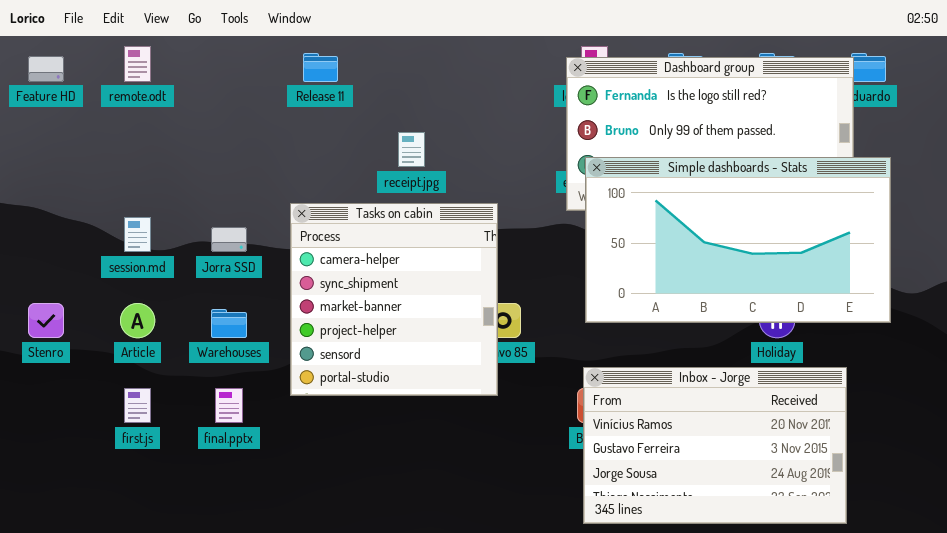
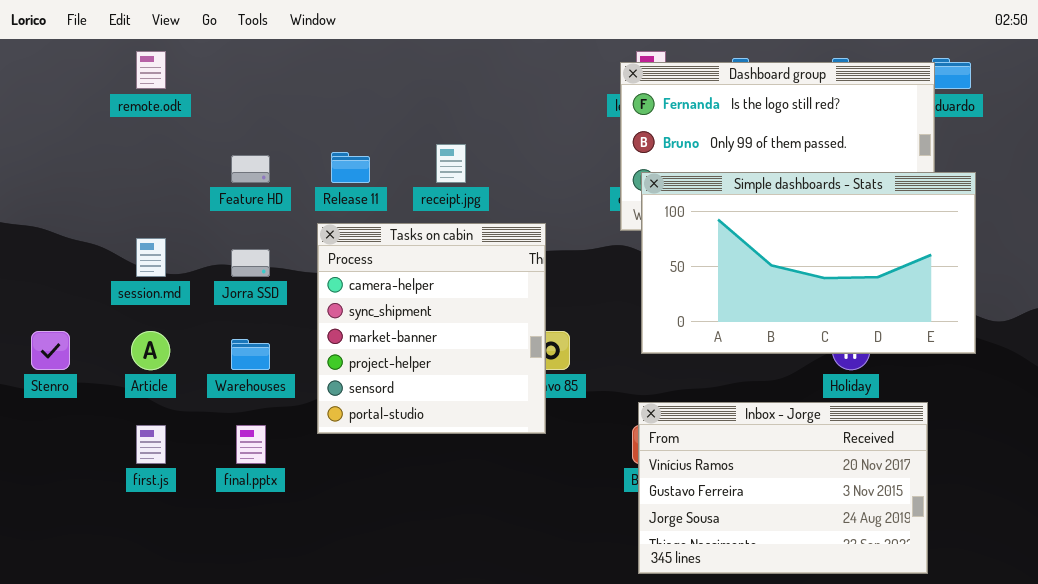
Release 11: [303,53,338,82] -> [331,152,370,183], moved
Feature HD: [28,56,64,82] -> [231,155,270,183], moved

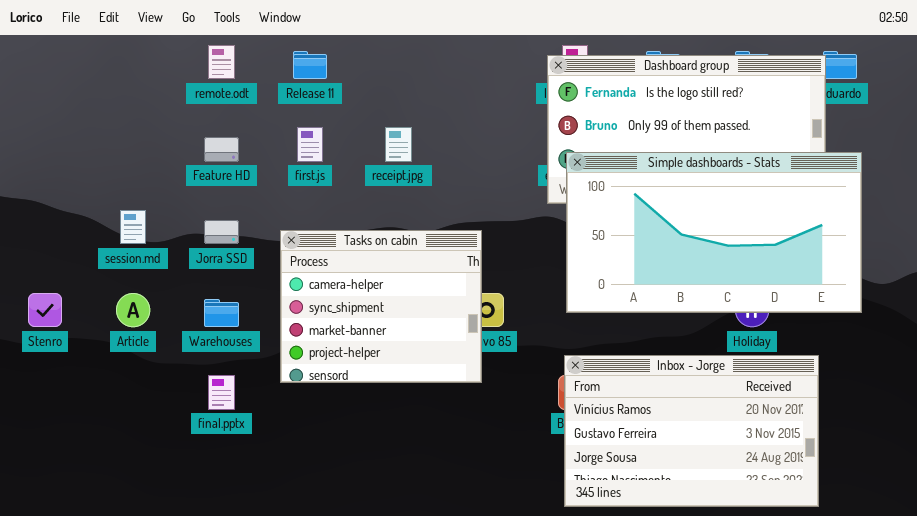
remote.odt: [136,51,166,89] -> [208,45,235,79], moved
Release 11: [331,152,370,183] -> [293,51,327,79], moved
Tasks on cabin: [317,223,546,434] -> [280,230,482,383], resized
first.js: [136,425,166,464] -> [297,127,323,162], moved

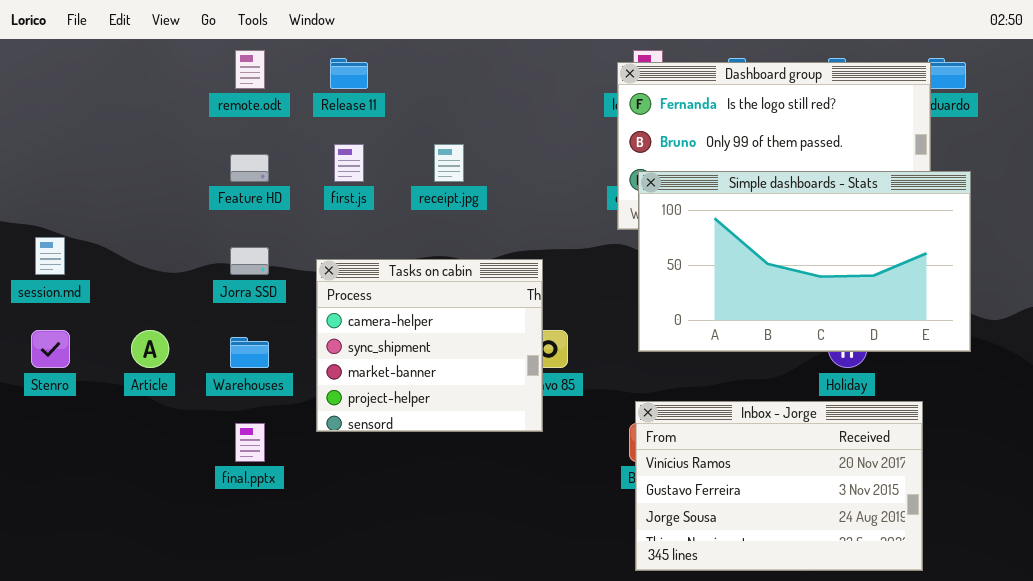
session.md: [120,210,146,244] -> [35,237,65,275], moved

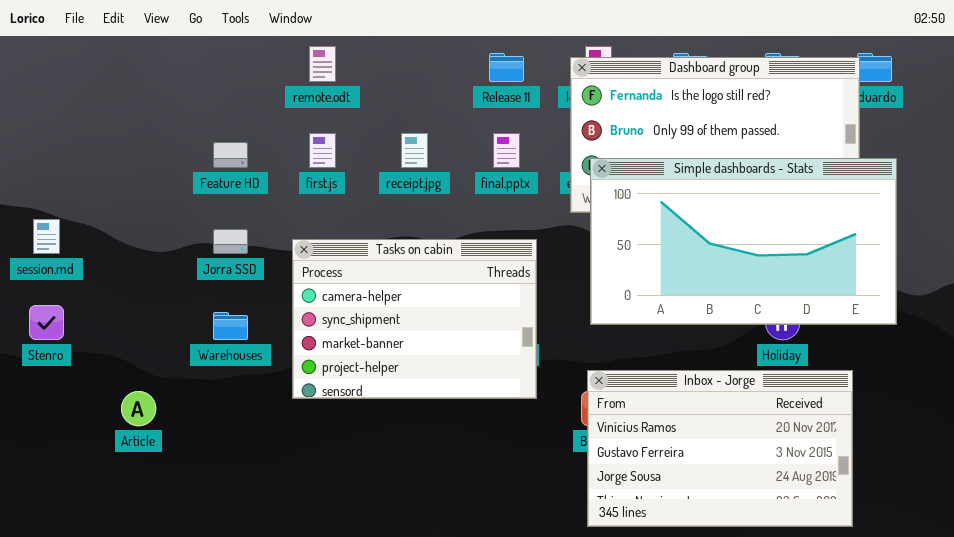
remote.odt: [235,50,265,89] -> [309,46,336,82], moved
Release 11: [330,58,368,89] -> [489,53,524,82], moved
Tasks on cabin: [316,259,543,432] -> [292,239,537,399], resized
Article: [131,330,169,368] -> [121,391,156,426], moved
final.pptx: [235,423,265,462] -> [493,133,520,168], moved

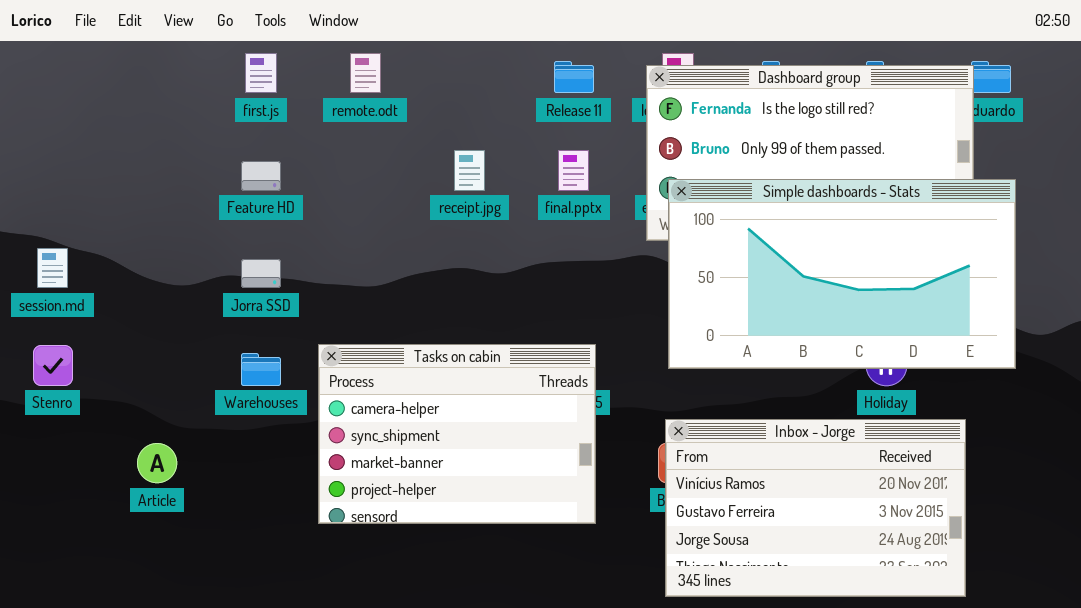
first.js: [309,133,336,168] -> [245,53,277,93], moved
Tasks on cabin: [292,239,537,399] -> [318,344,596,524], moved

